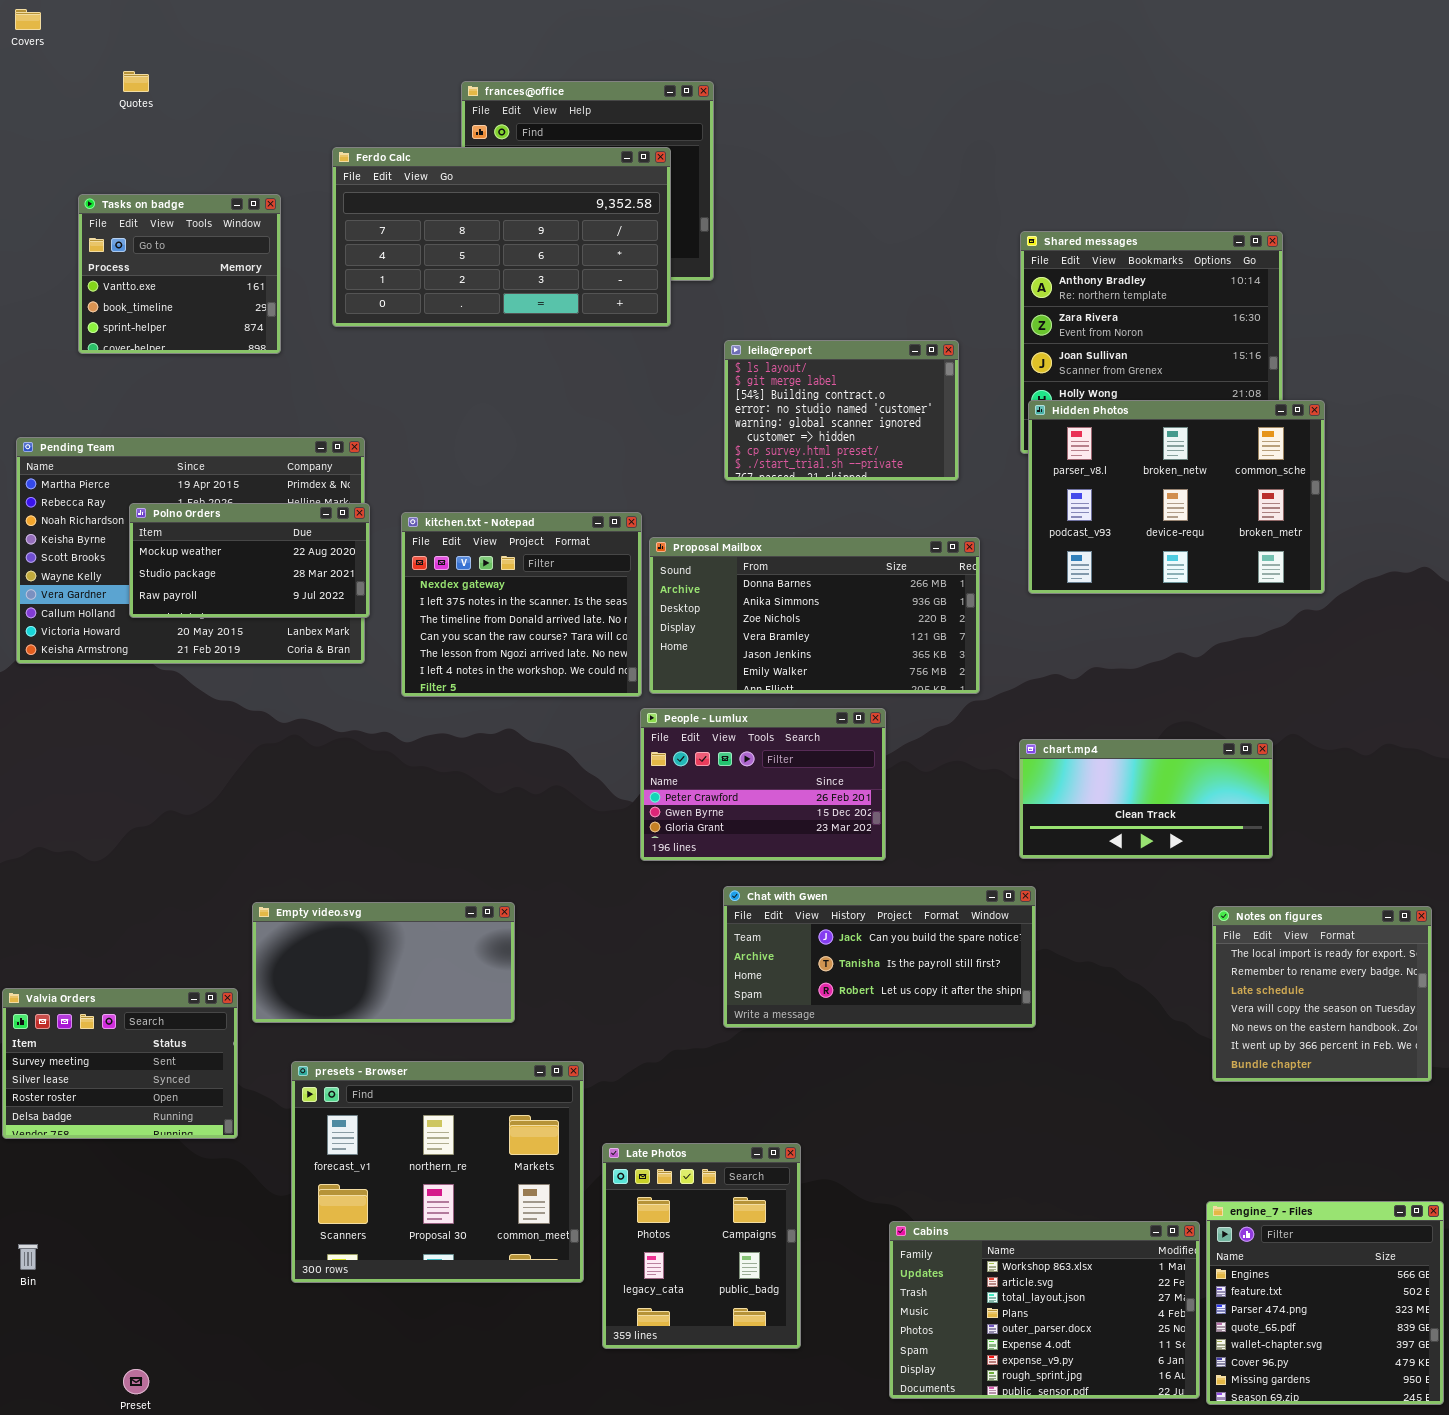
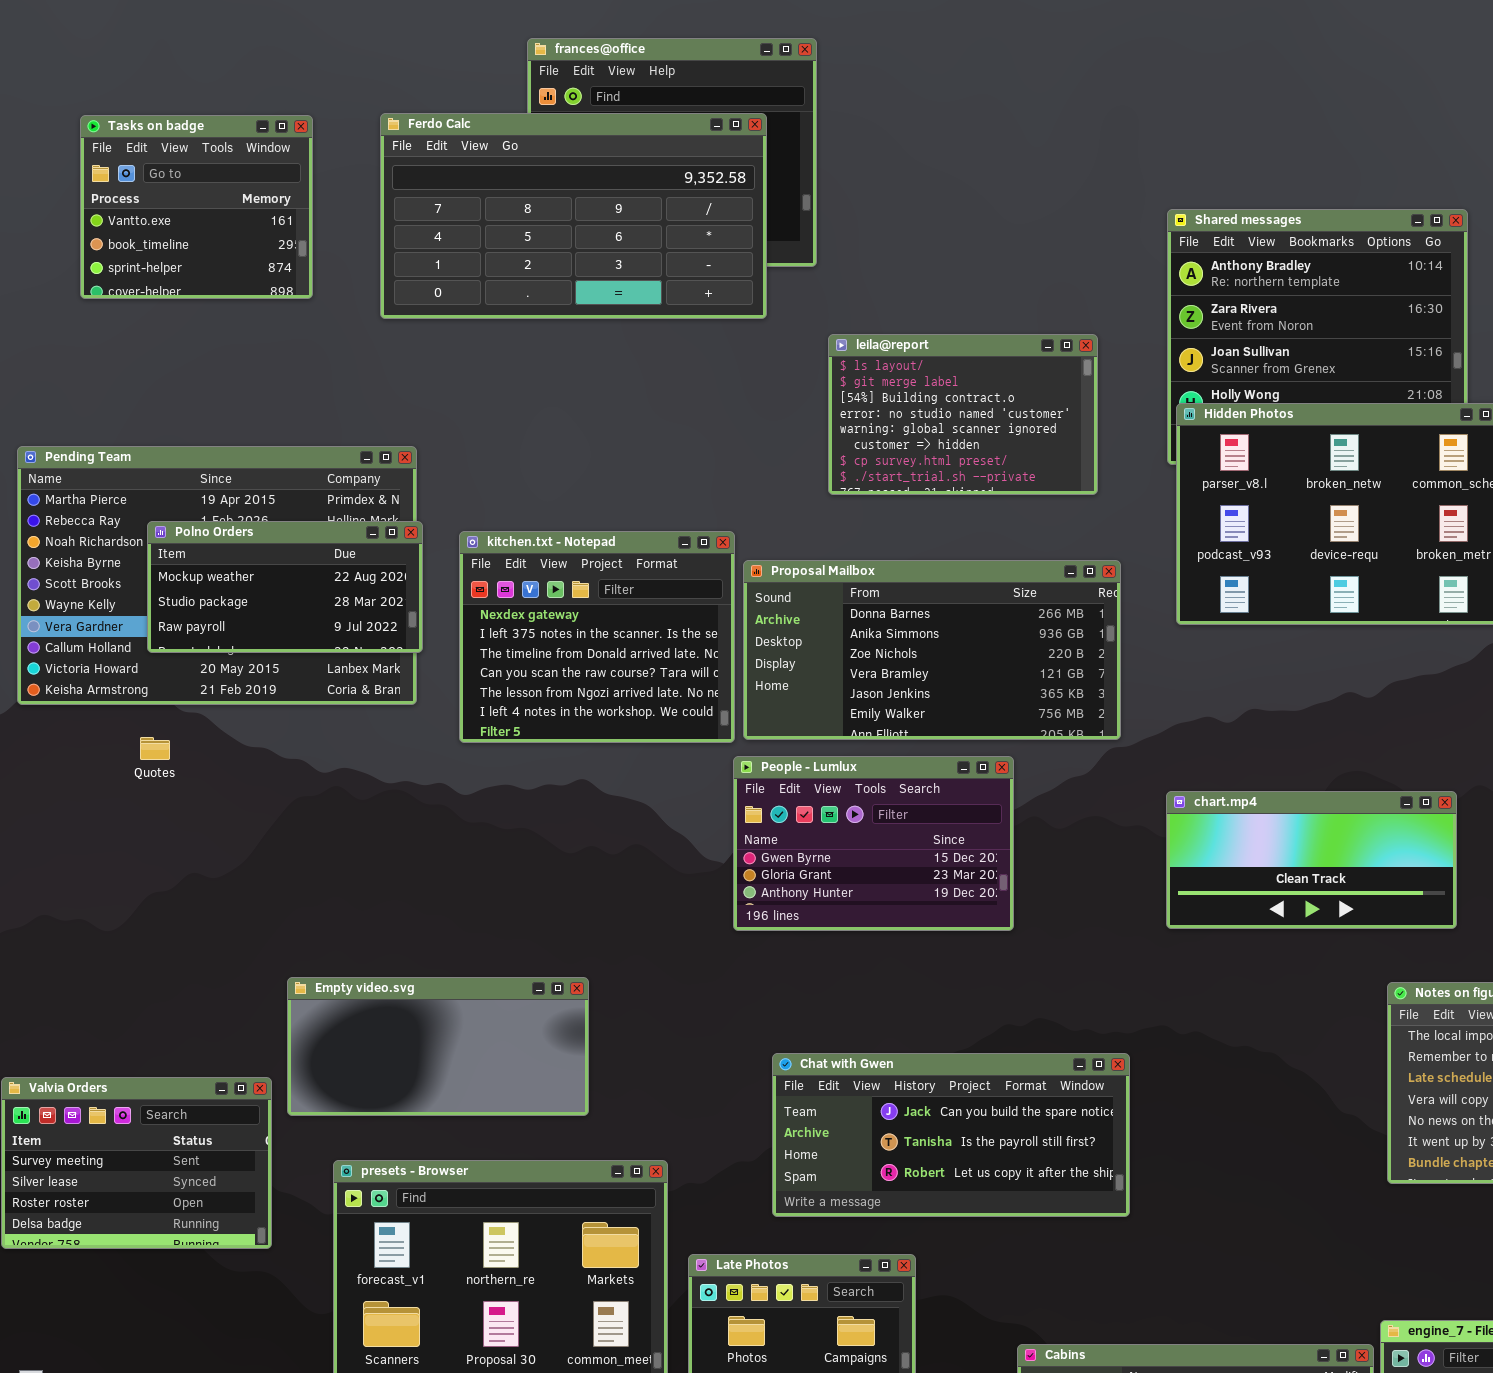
Quotes: [123,71,149,92] -> [140,737,170,760], moved
Tasks on badge: [78,194,281,354] -> [80,115,313,299], moved
People - Lumlux: [640,708,886,861] -> [733,756,1014,931], scrolled down 1 row
Chat with Gwen: [723,886,1036,1028] -> [772,1053,1130,1217], moved

